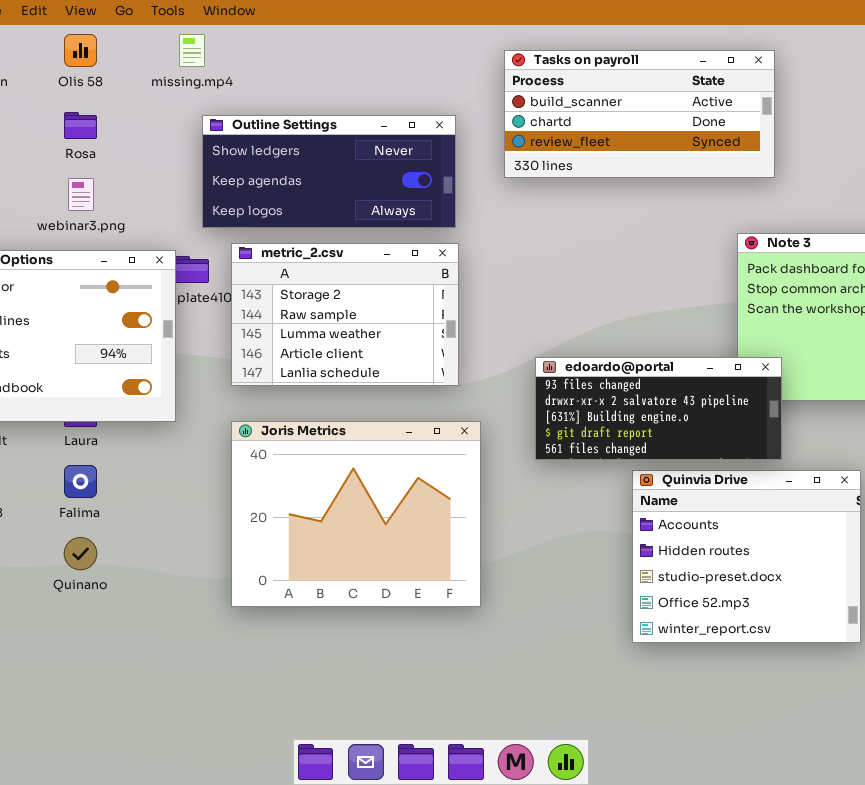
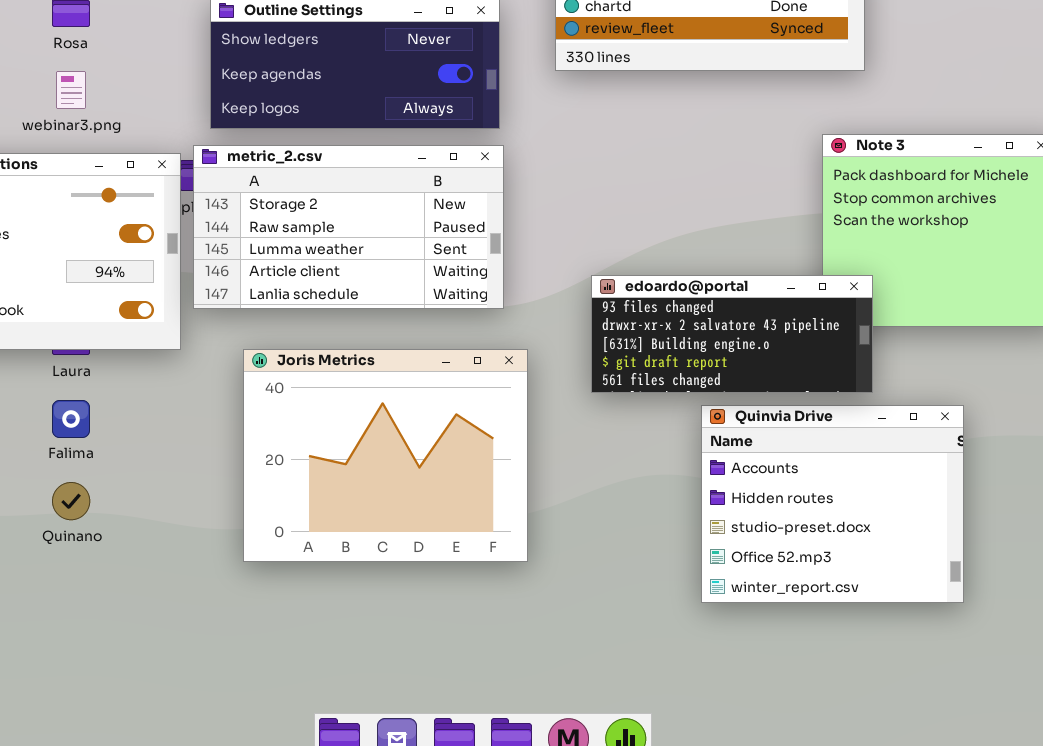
metric_2.csv: [231,243,459,386] -> [193,145,504,309], resized

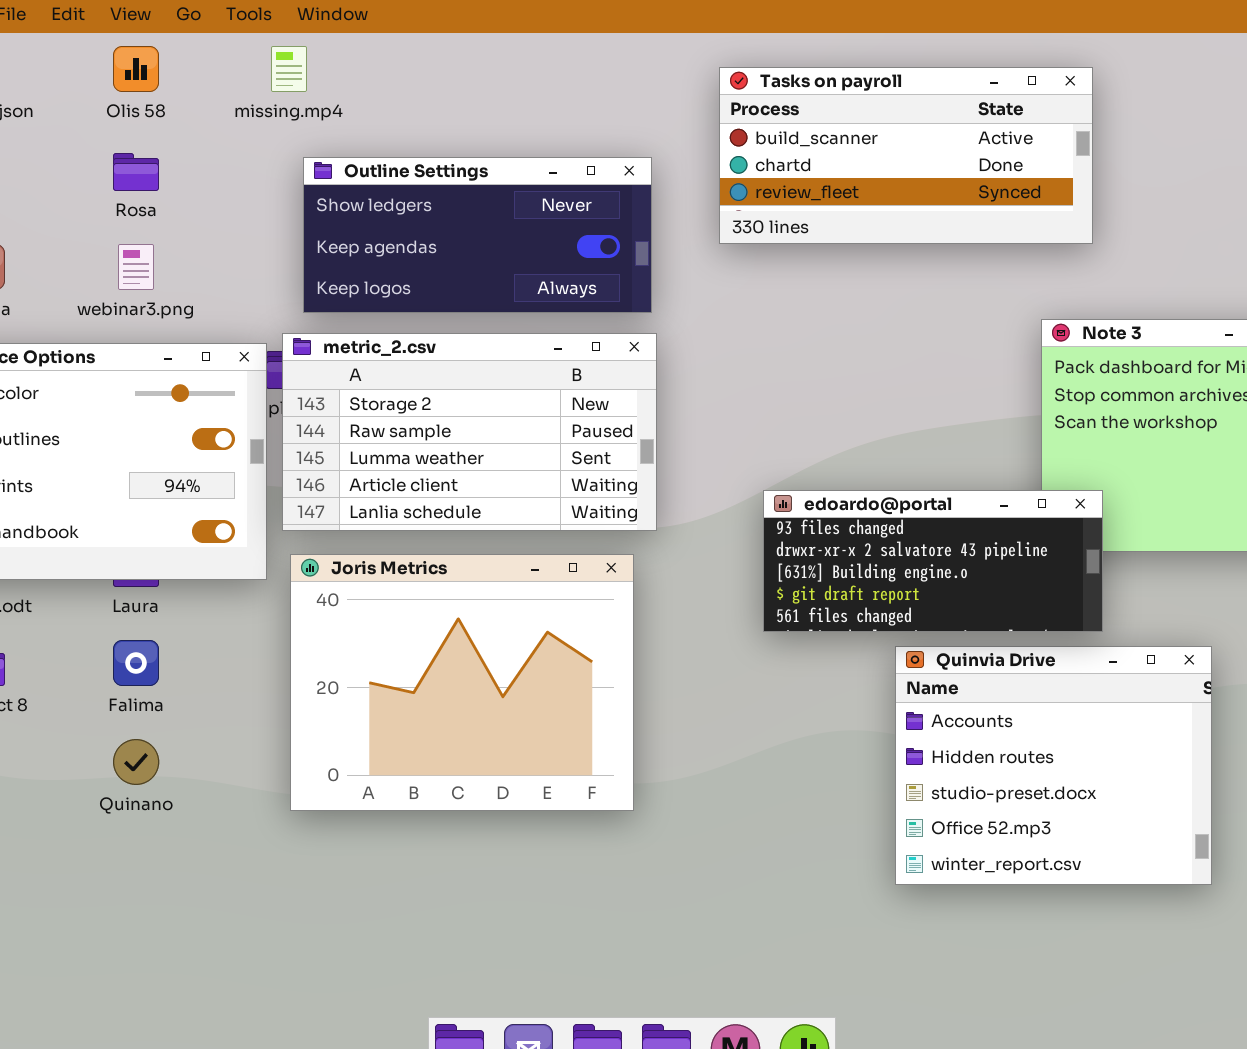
Joris Metrics: [243,349,528,562] -> [290,554,634,811], moved

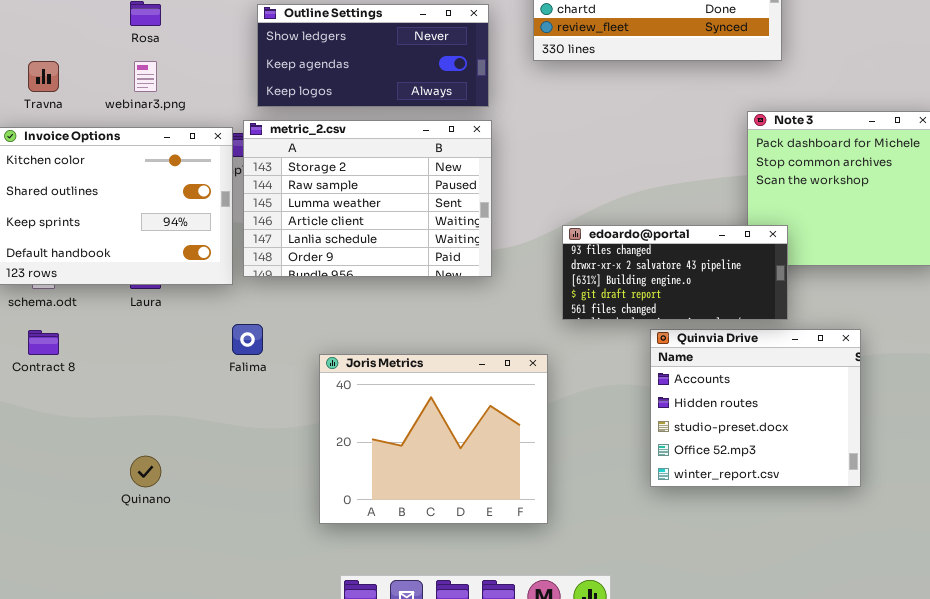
metric_2.csv: [282,333,657,531] -> [243,120,492,277], resized
Joris Metrics: [290,554,634,811] -> [319,354,548,524], moved
Falima: [113,640,159,686] -> [232,324,263,355], moved
Quinano: [113,739,159,785] -> [130,456,161,487], moved

